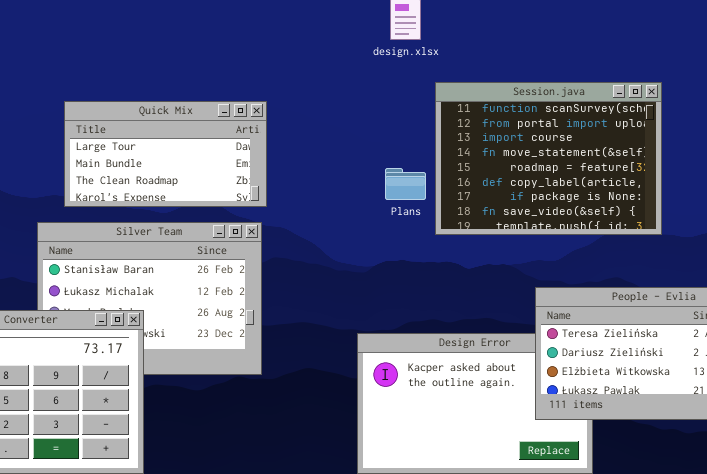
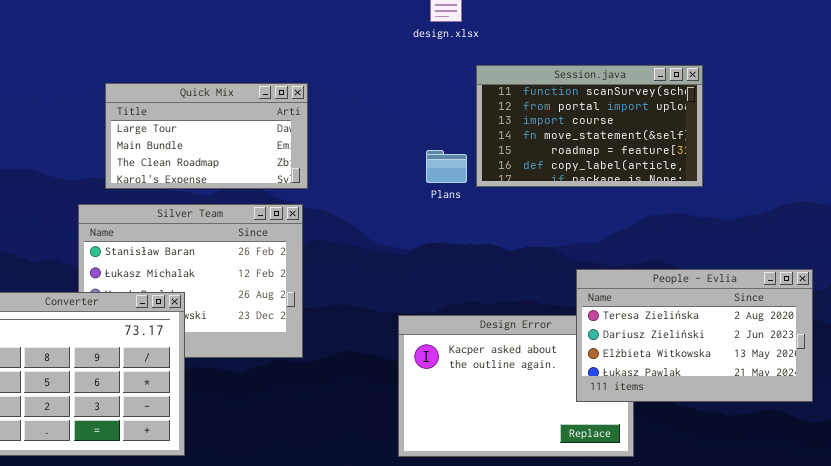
Session.java: [435,82,662,235] -> [476,65,703,187], resized

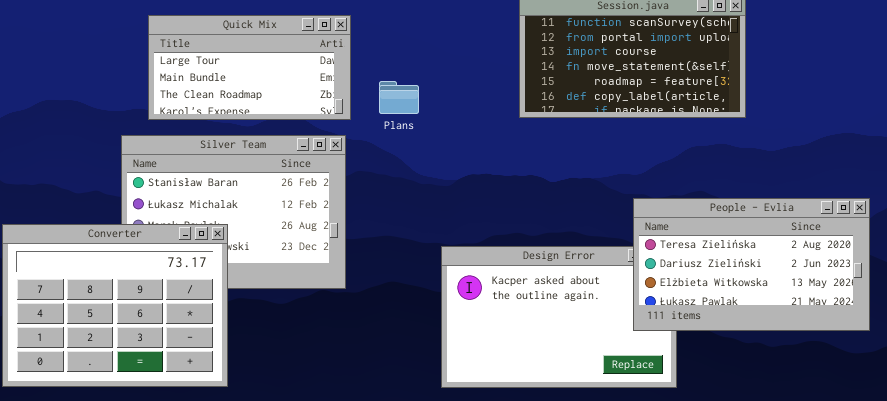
Plans: [426,150,467,183] -> [379,81,419,114], moved
People - Evlia: [576,269,813,402] -> [633,198,870,331], moved

